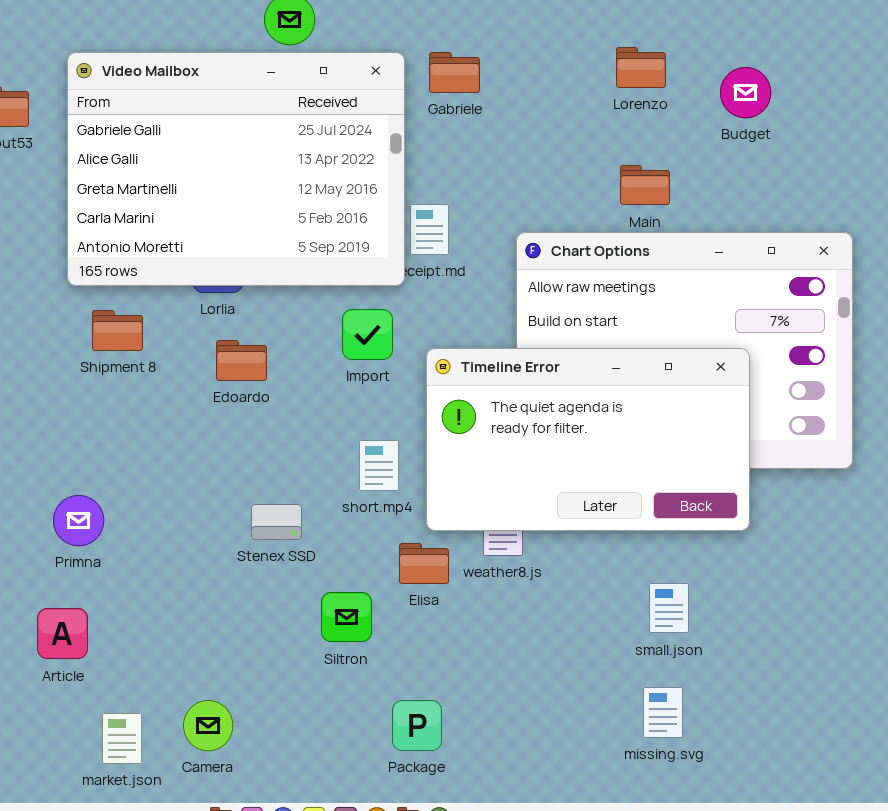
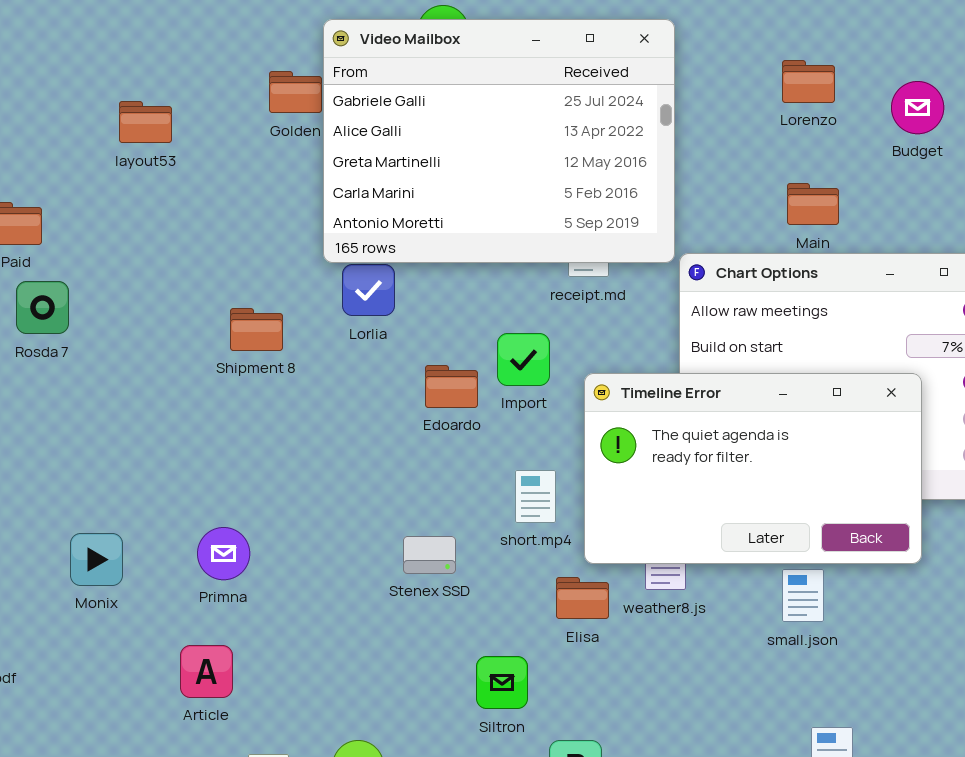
Video Mailbox: [67,52,405,286] -> [323,19,675,263], moved
Shipment 8: [92,310,143,351] -> [230,308,283,351], moved
Edoardo: [216,340,267,381] -> [425,365,478,408], moved
small.json: [649,583,689,633] -> [782,569,824,622], moved
Siltron: [321,592,372,642] -> [476,656,528,709], moved

